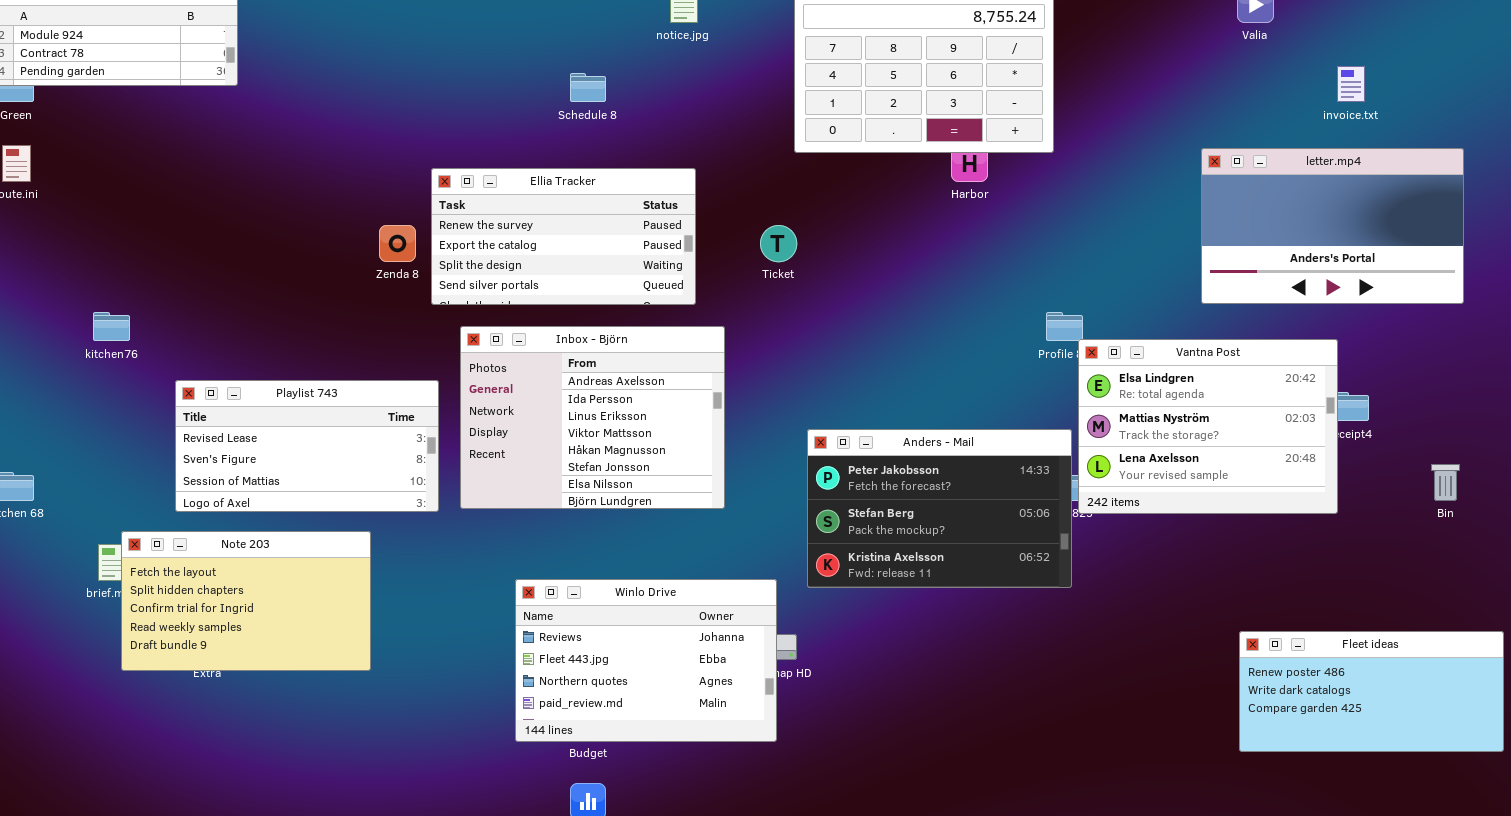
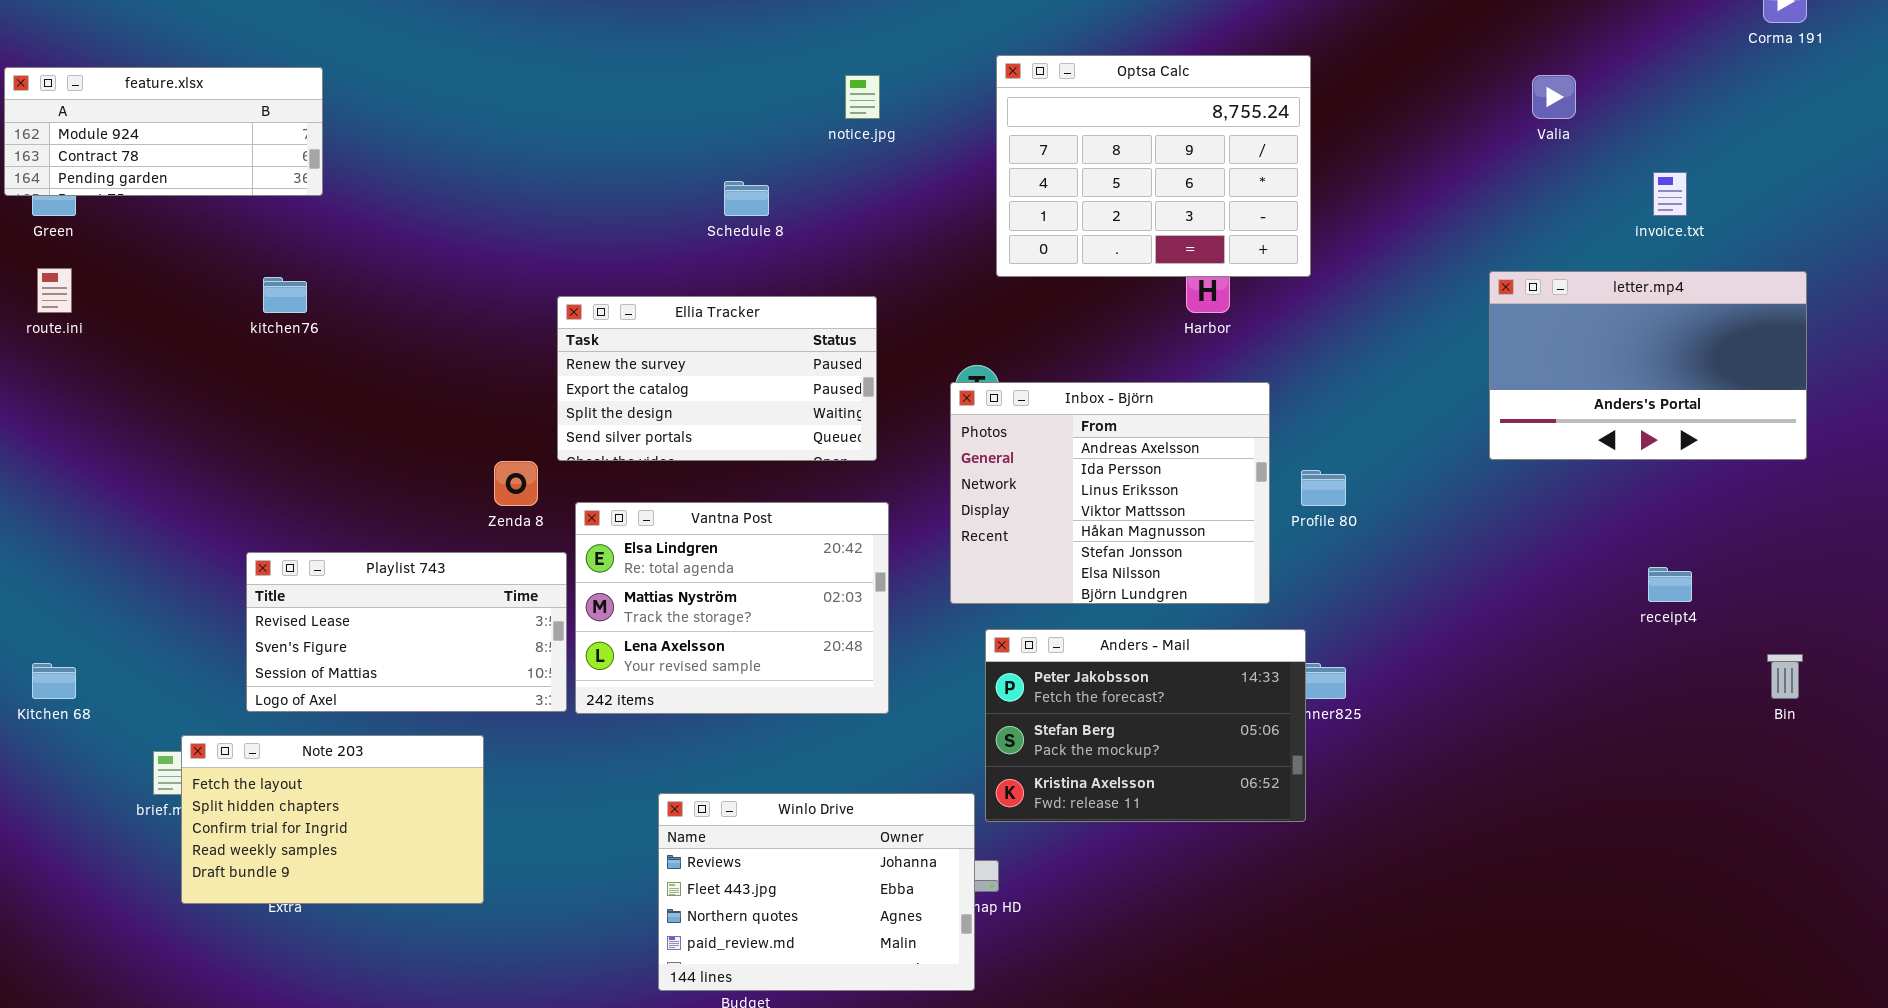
Zenda 8: [379,225,416,262] -> [494,461,538,506], moved
kitchen76: [93,312,130,341] -> [263,277,307,313], moved
Inbox - Björn: [460,326,725,509] -> [950,382,1270,604], moved
Vantna Post: [1078,339,1338,514] -> [575,502,889,714], moved
Anders - Mail: [807,429,1072,588] -> [985,629,1306,822], moved
Fleet ideas: [1239,631,1504,752] -> none, closed

